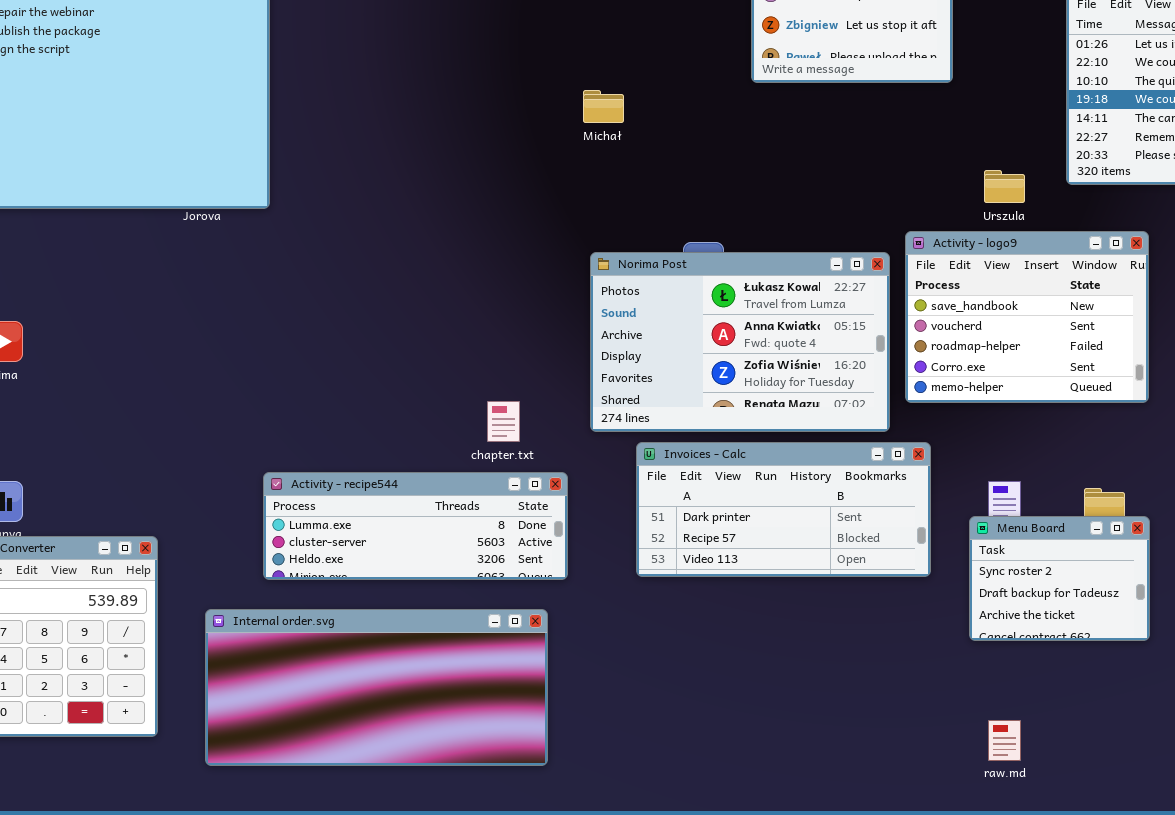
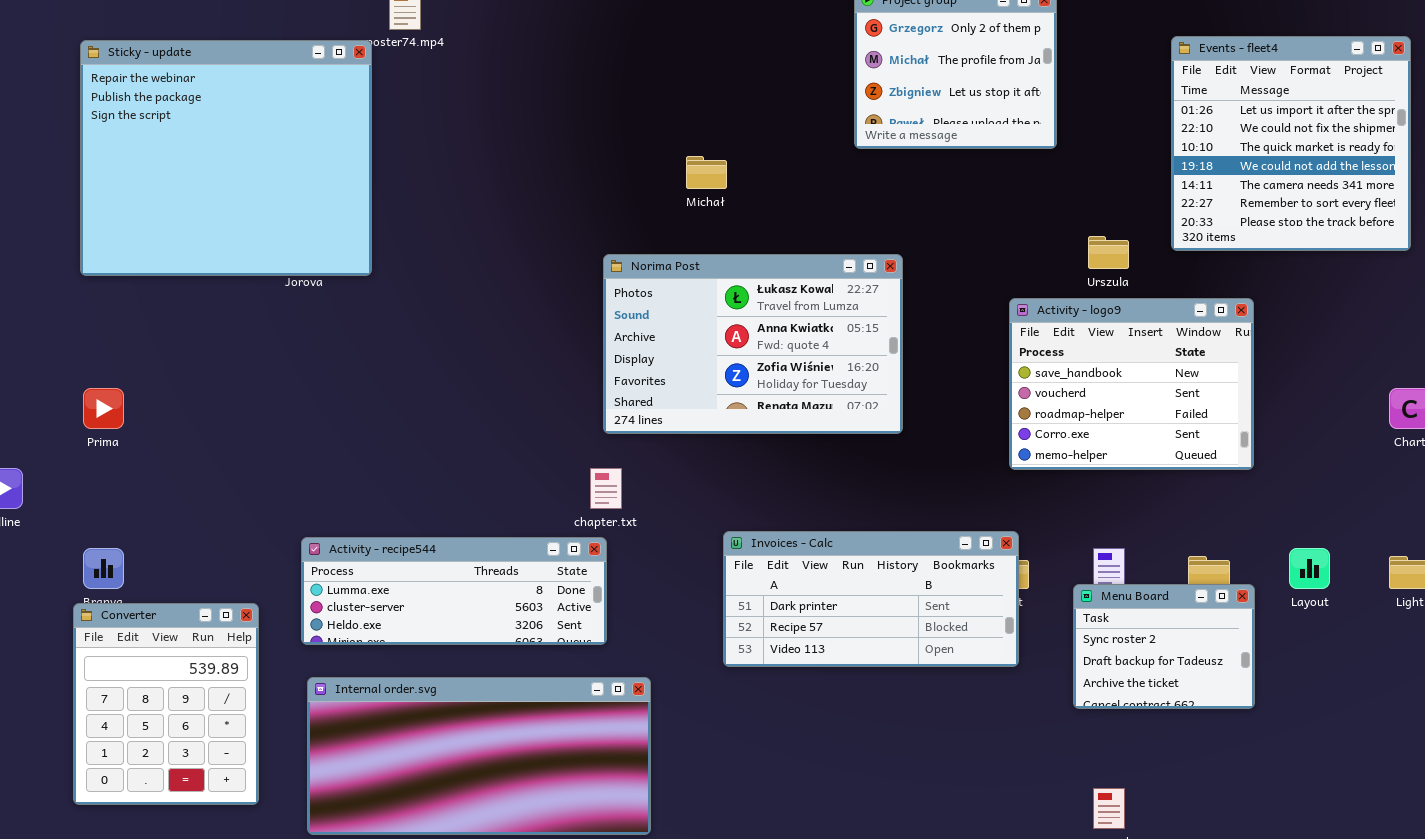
Norima Post: [590,252,890,432] -> [603,254,903,434], moved
Invoices - Calc: [636,442,931,577] -> [723,531,1019,667], moved
Activity - recipe544: [263,472,568,580] -> [301,537,607,645], moved

